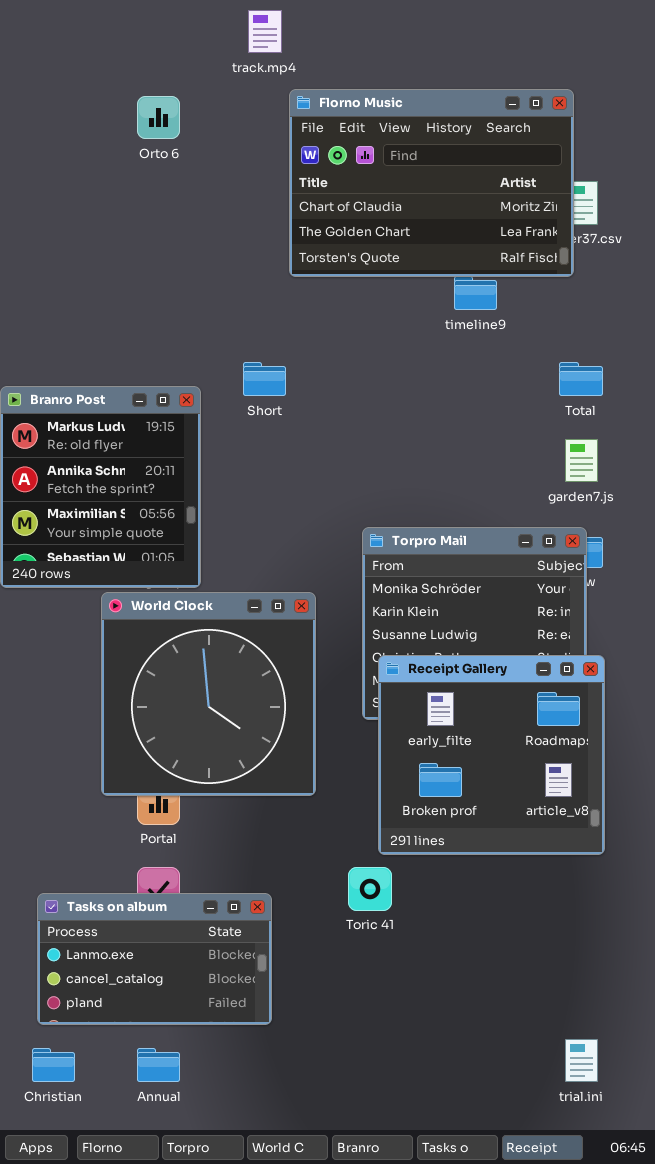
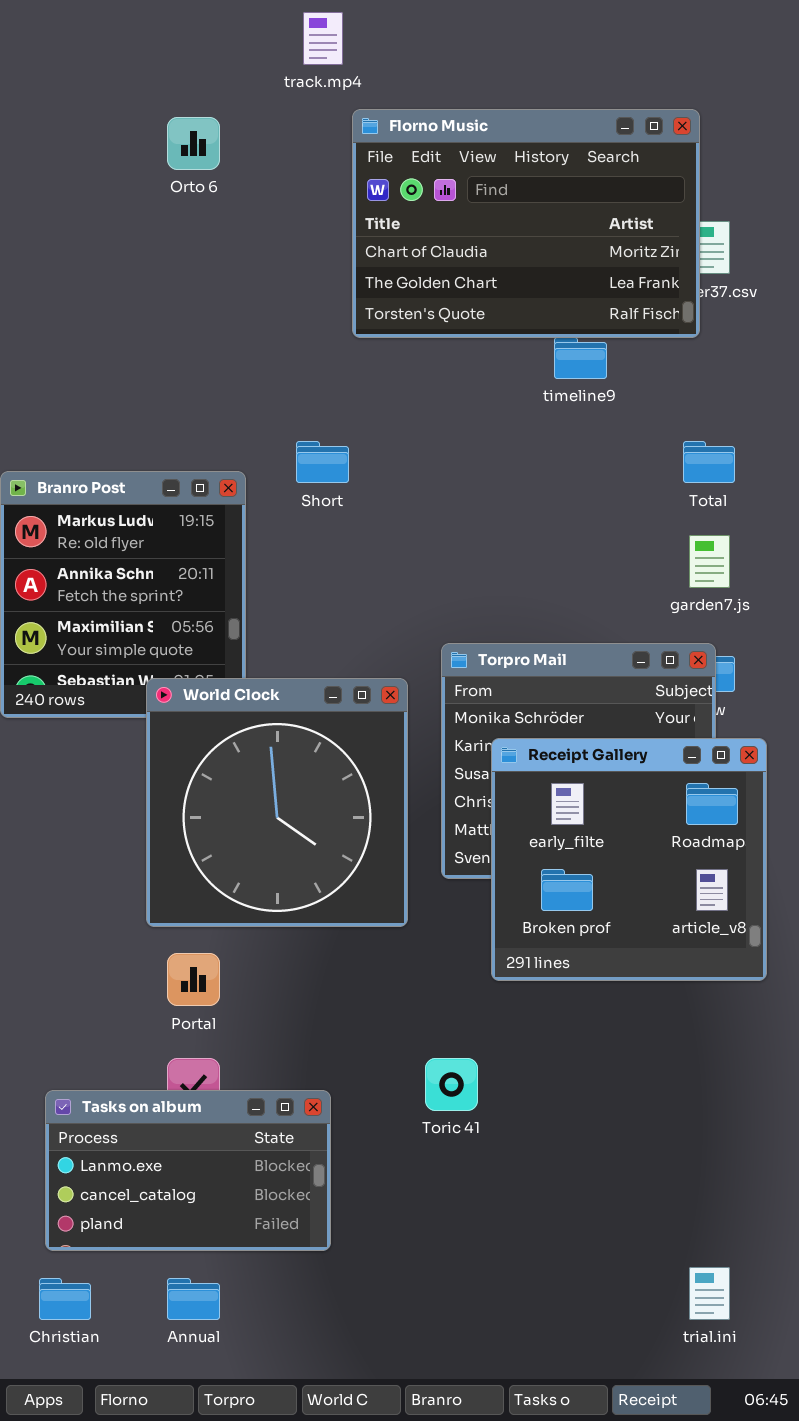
World Clock: [101,592,316,796] -> [146,678,408,927], moved
Receipt Gallery: [378,655,605,855] -> [491,738,767,981], moved

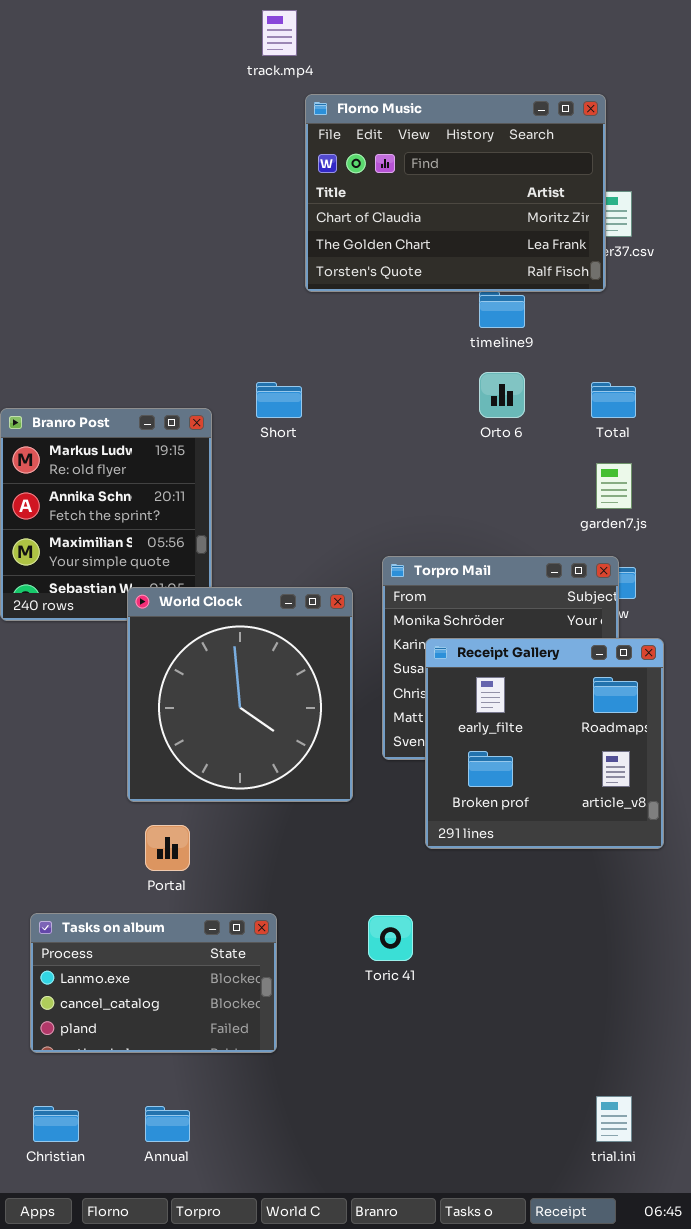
Orto 6: [167,117,220,170] -> [479,372,525,418], moved
Tasks on album: [45,1090,331,1251] -> [30,913,277,1053], moved

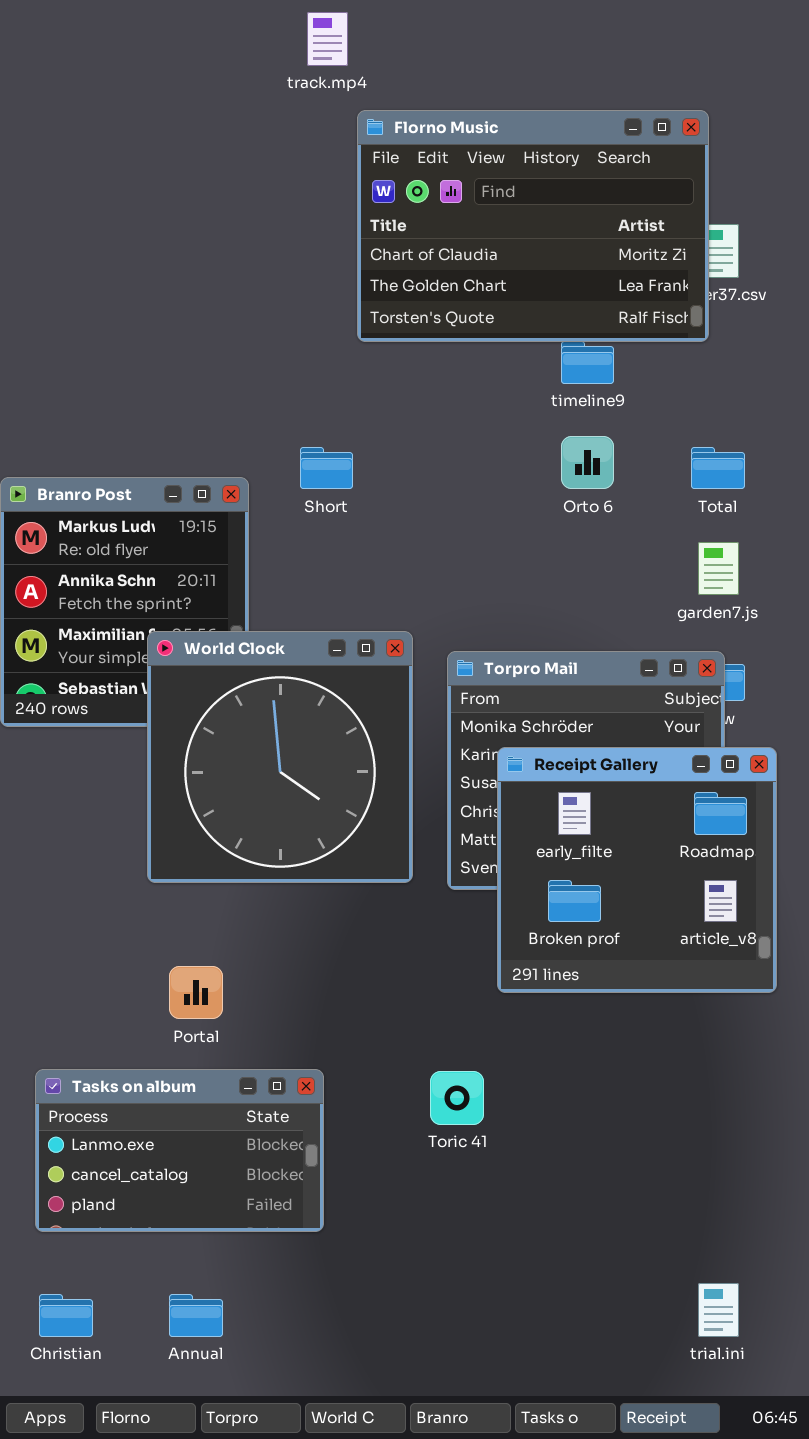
World Clock: [127,587,353,802] -> [147,631,413,883], moved

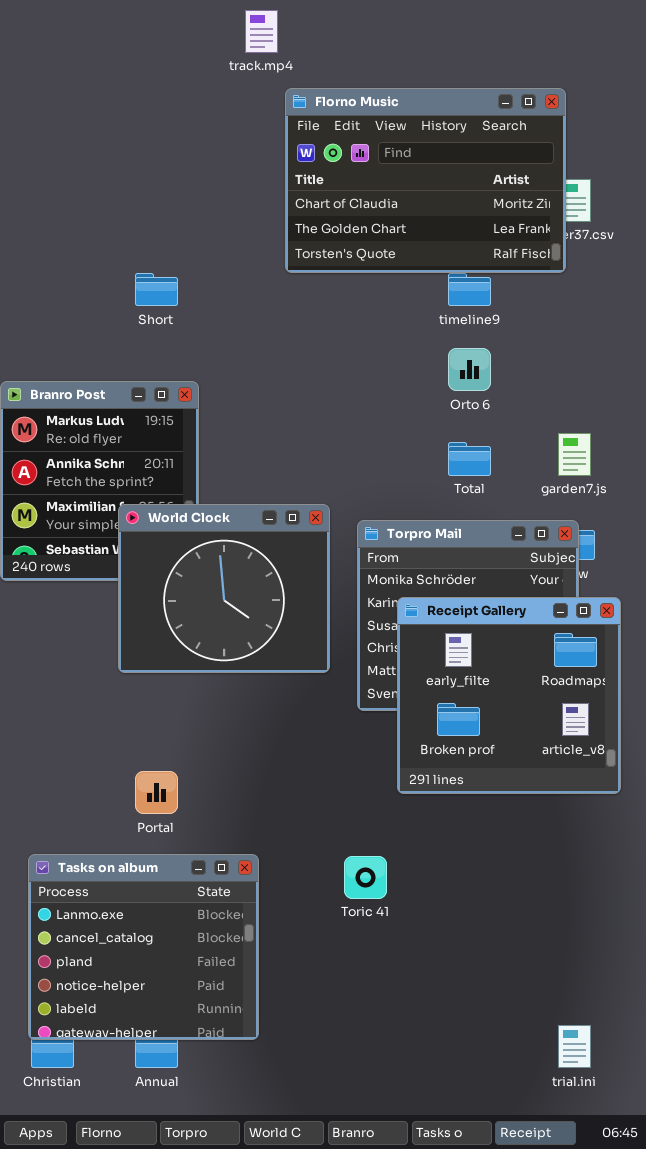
Short: [300,447,353,489] -> [135,273,178,306], moved
Total: [691,447,745,489] -> [448,442,491,476], moved
World Clock: [147,631,413,883] -> [118,504,330,673], resized
Tasks on album: [35,1069,324,1232] -> [28,854,259,1040], resized

